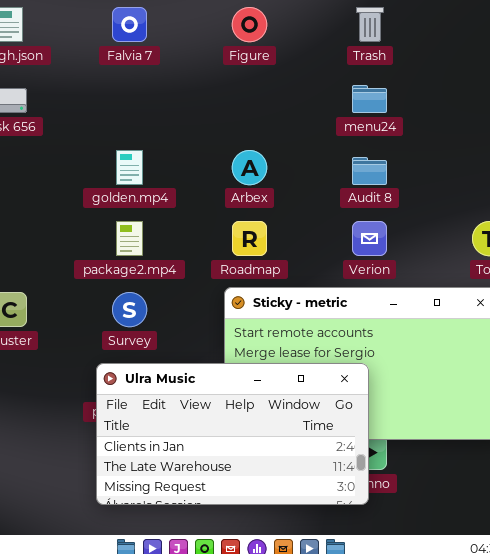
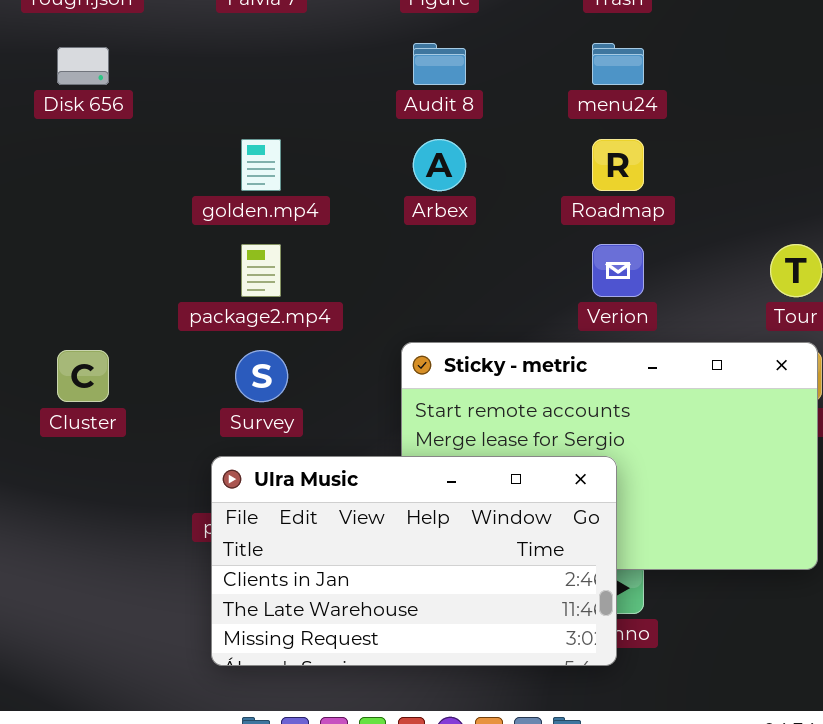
Audit 8: [352,157,387,185] -> [413,43,466,85], moved
Roadmap: [232,221,267,256] -> [592,139,644,191], moved

